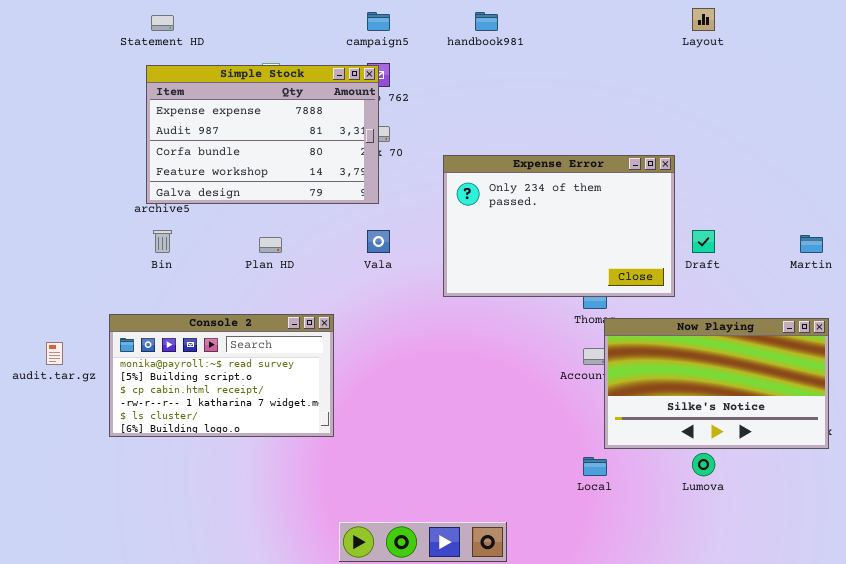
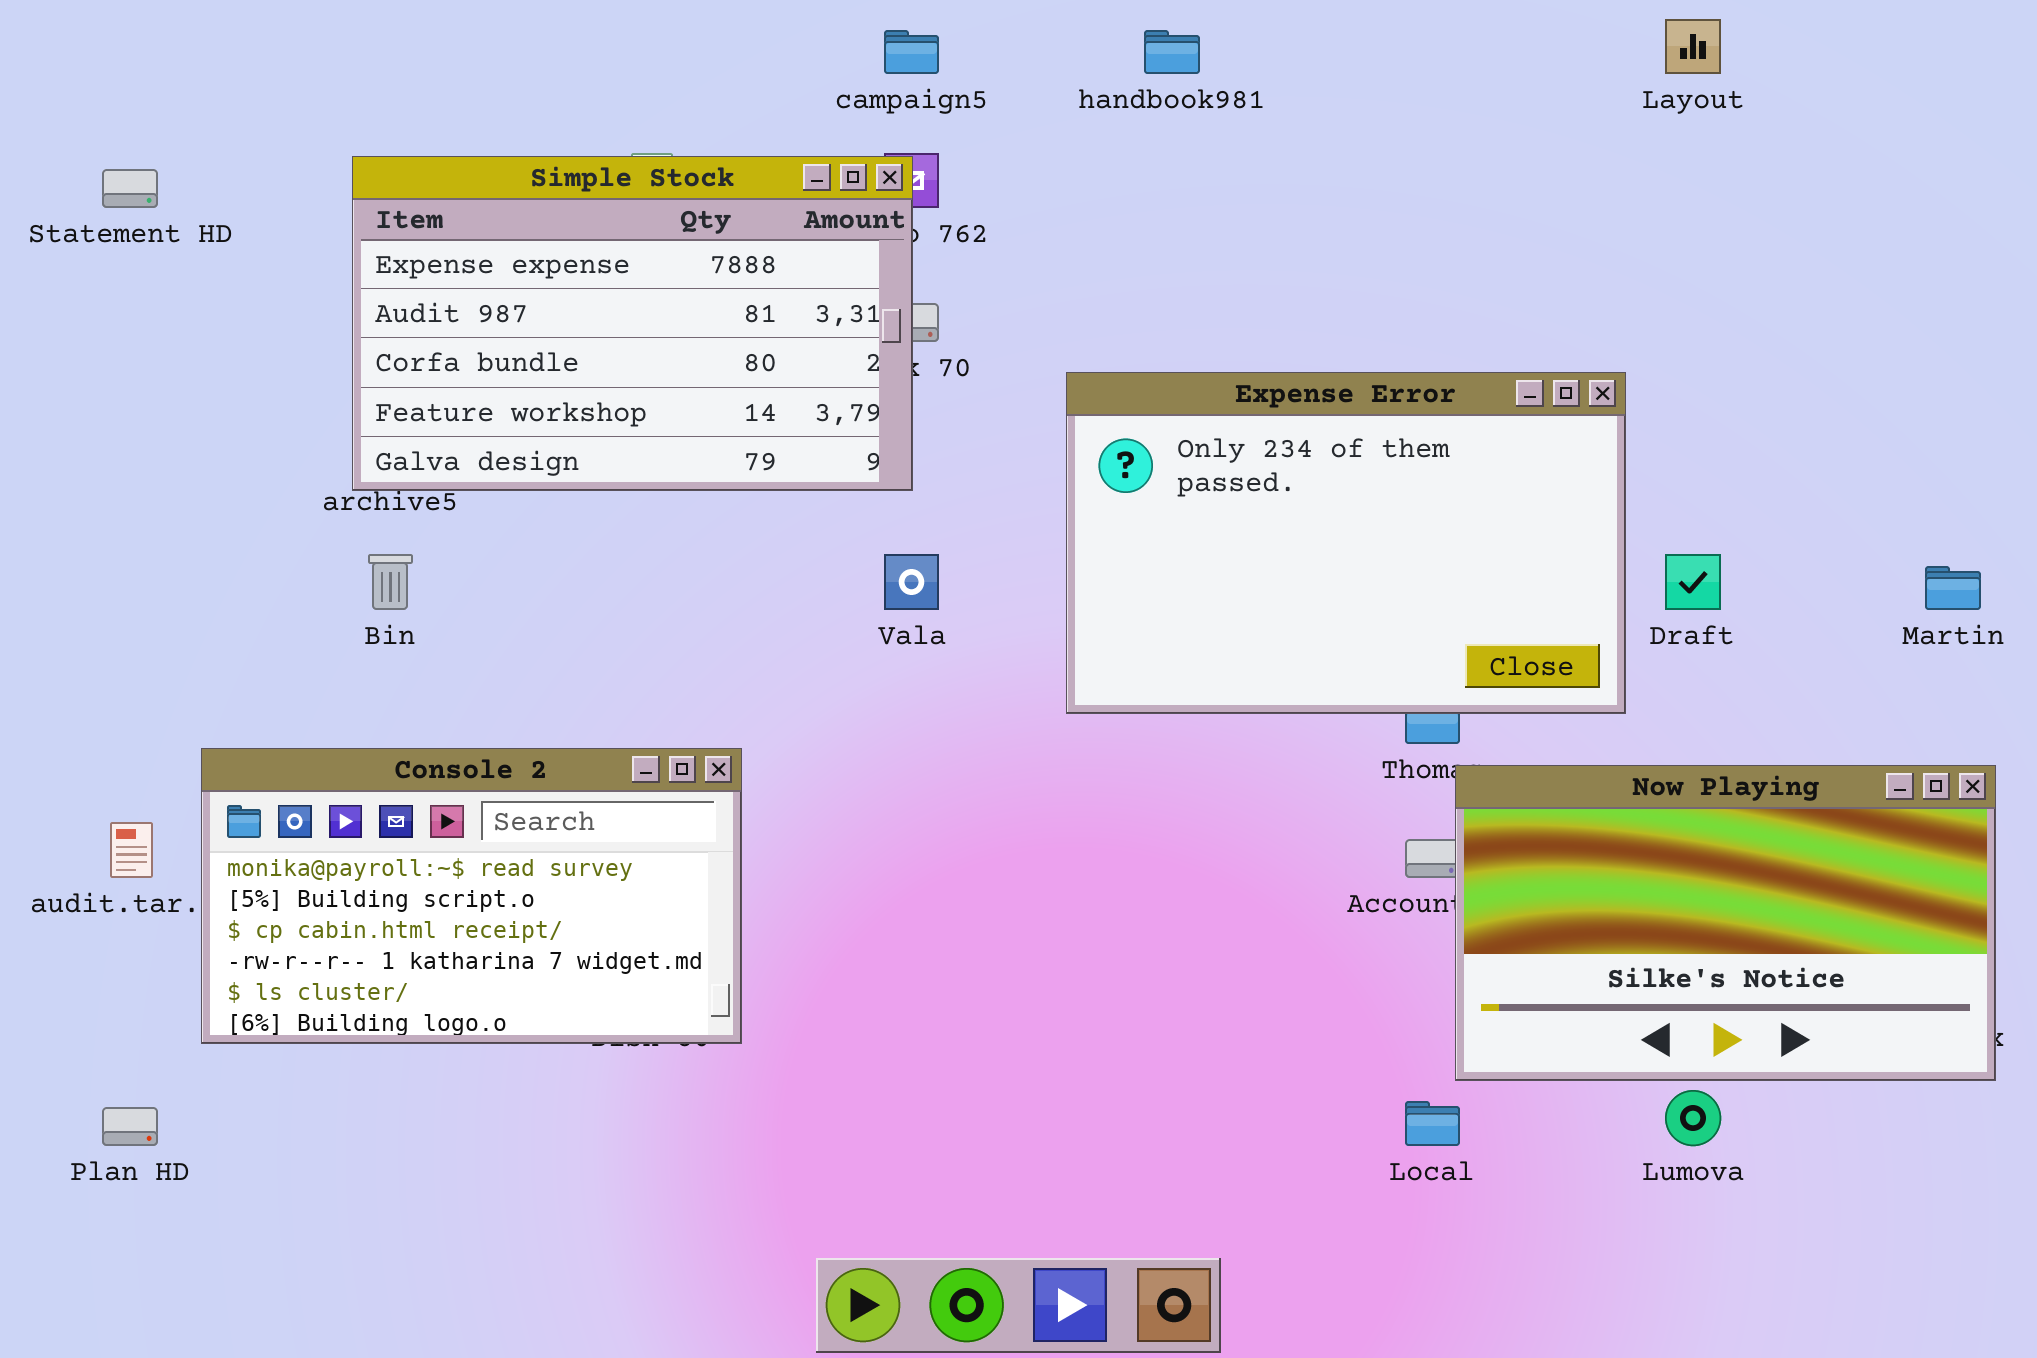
Statement HD: [151,15,174,31] -> [102,169,158,208], moved
Plan HD: [259,237,282,253] -> [102,1107,158,1146], moved
Console 2: [109,314,334,437] -> [201,748,742,1044], moved

